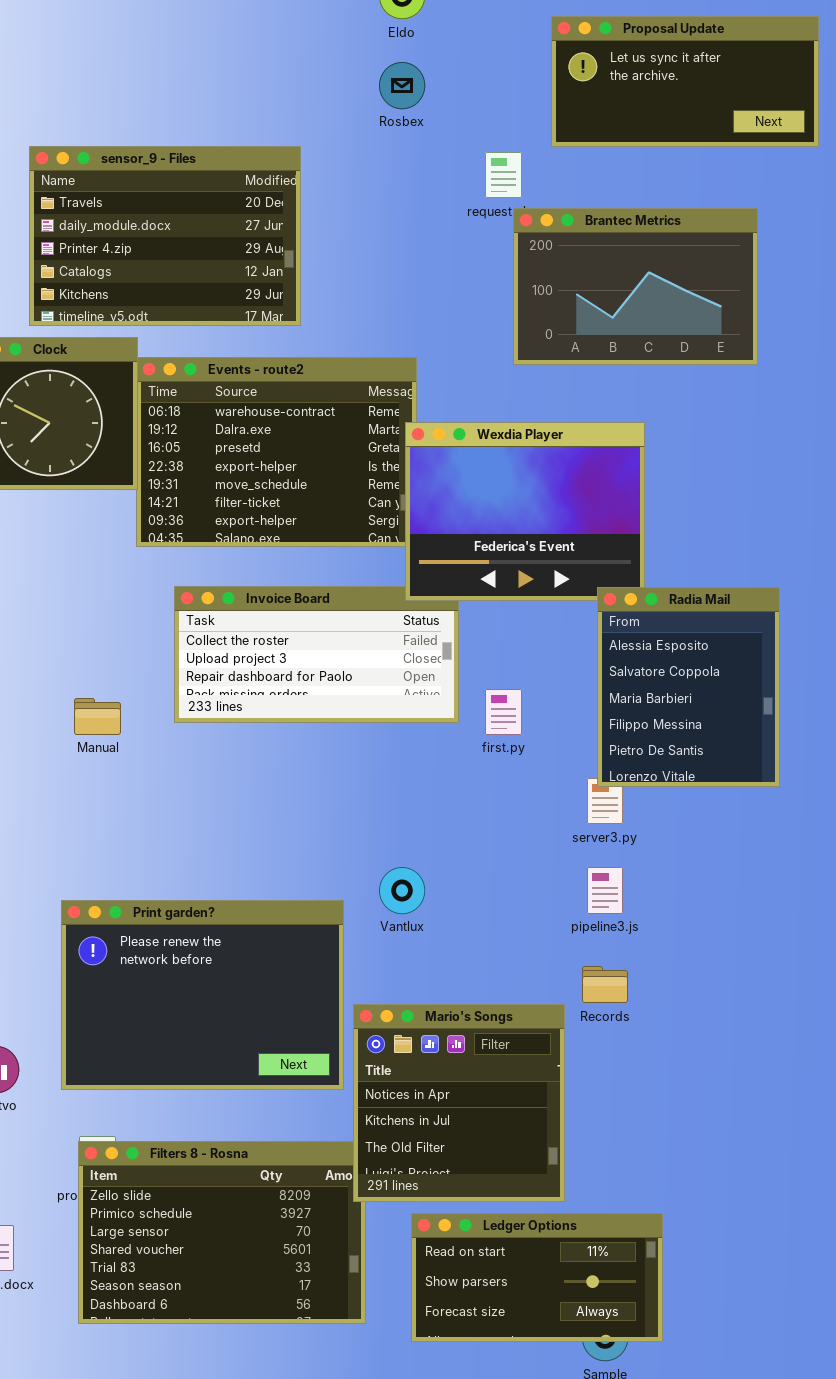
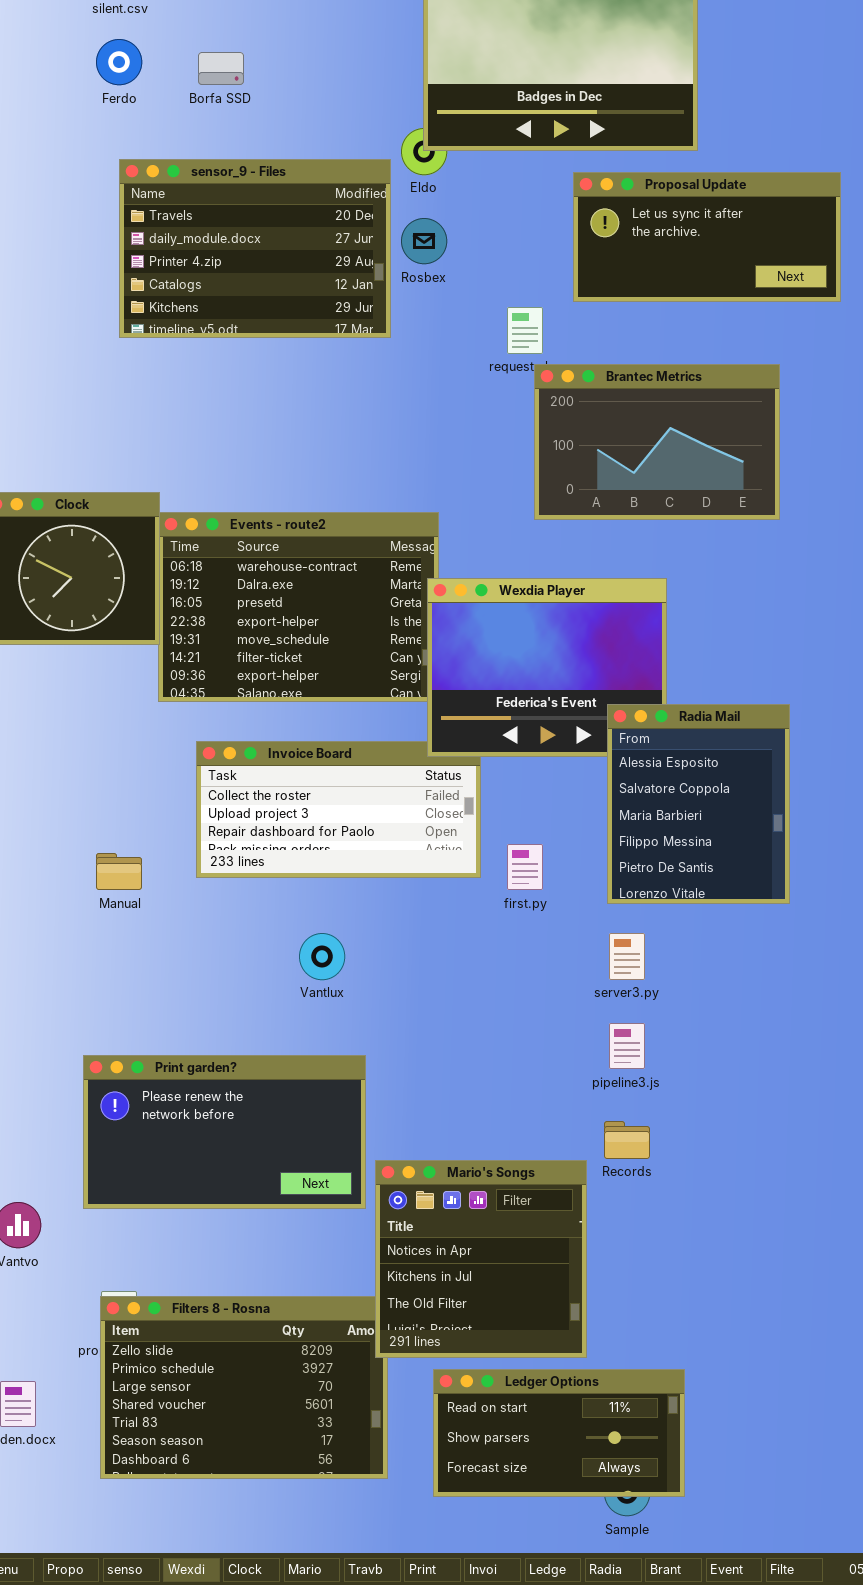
sensor_9 - Files: [29,146,301,326] -> [119,159,391,338], moved
Radia Mail: [597,587,780,787] -> [607,704,790,904], moved
Vantlux: [379,867,425,914] -> [299,933,345,980], moved
Print garden?: [61,900,344,1090] -> [83,1055,366,1209], resized

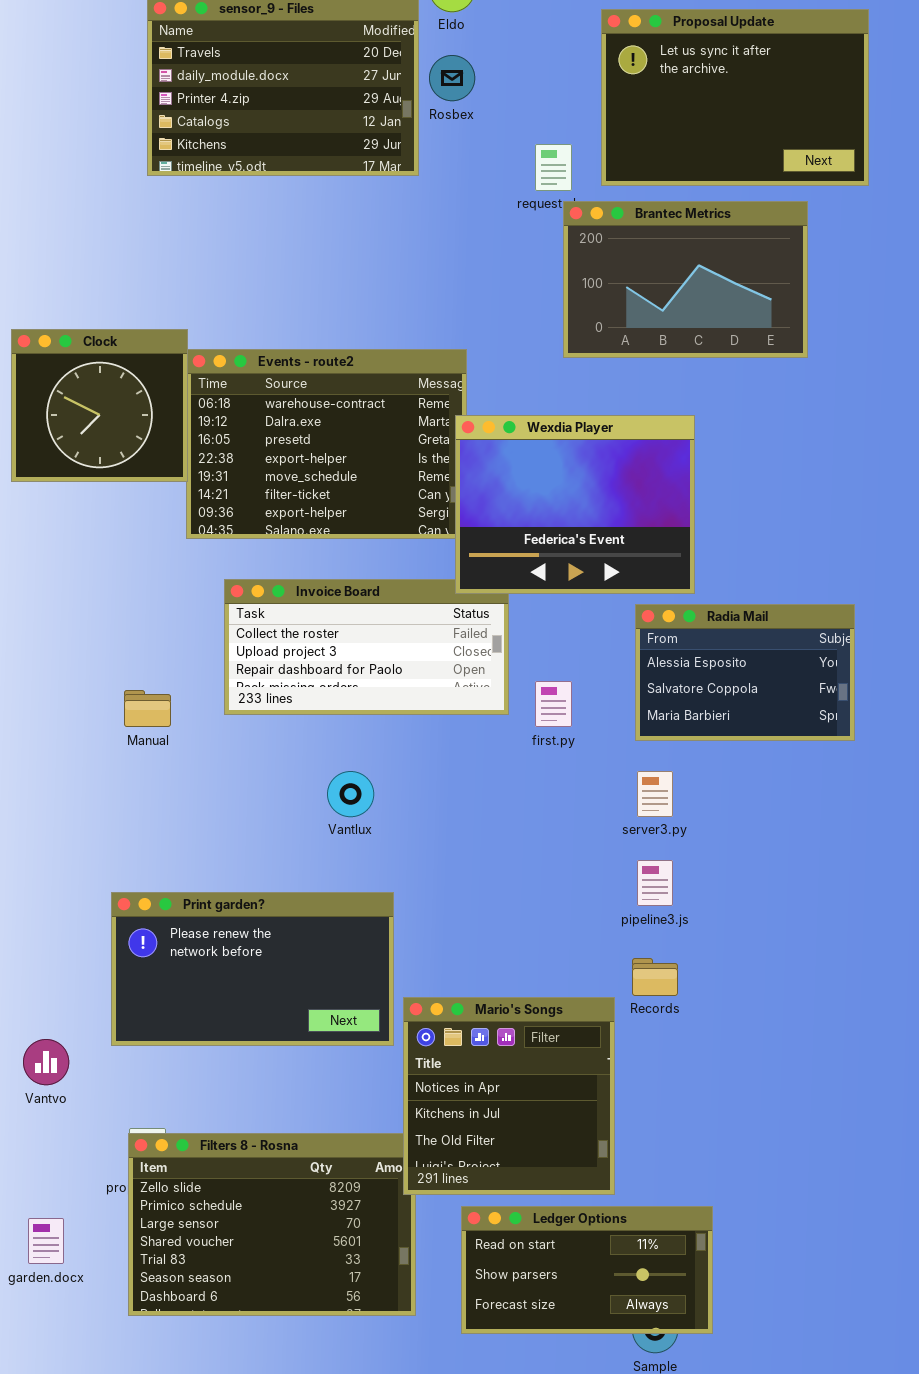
Proposal Update: [573,172,841,302] -> [601,9,869,186], resized
Radia Mail: [607,704,790,904] -> [635,604,855,741], resized

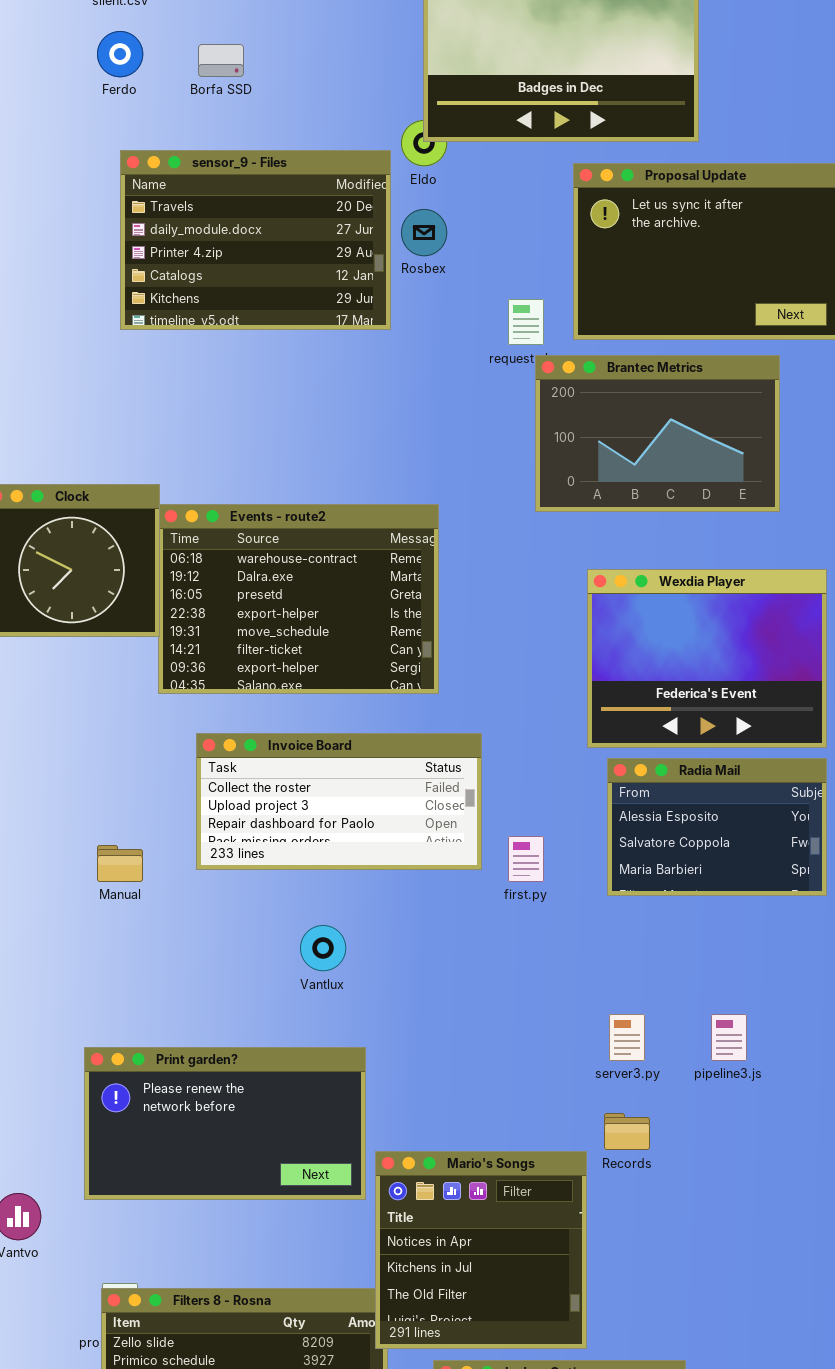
Wexdia Player: [455,415,695,594] -> [587,569,827,748], moved
server3.py: [637,771,673,817] -> [609,1014,645,1061], moved
pipeline3.js: [637,860,673,906] -> [711,1014,747,1061], moved

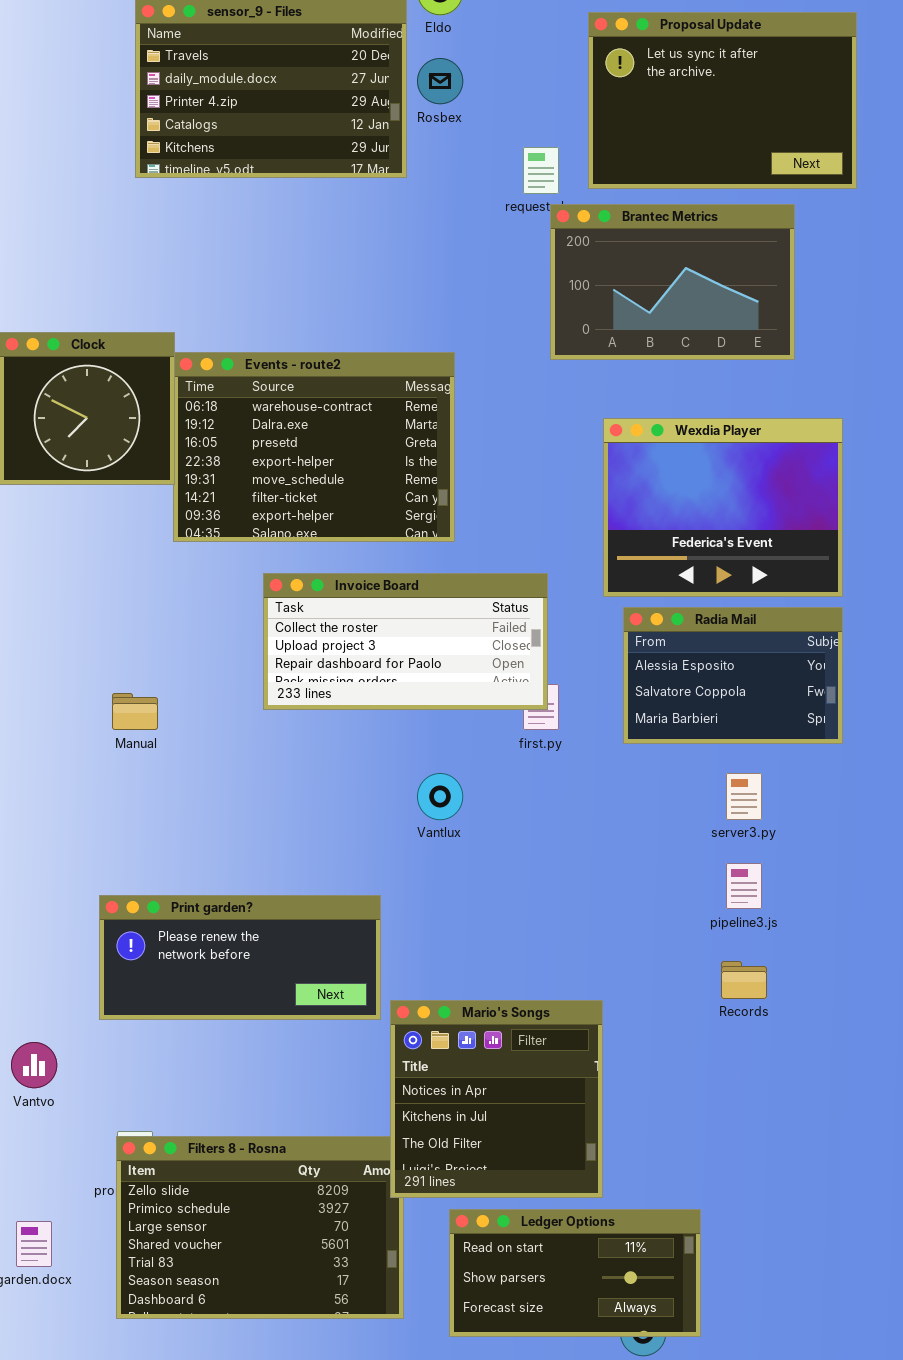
Invoice Board: [196,733,482,870] -> [263,573,548,710], moved
Vantlux: [300,925,346,971] -> [417,773,463,820], moved
server3.py: [609,1014,645,1061] -> [726,773,762,820], moved
Print garden?: [84,1047,366,1200] -> [99,895,381,1020], resized
Records: [604,1113,650,1150] -> [721,961,767,999], moved

